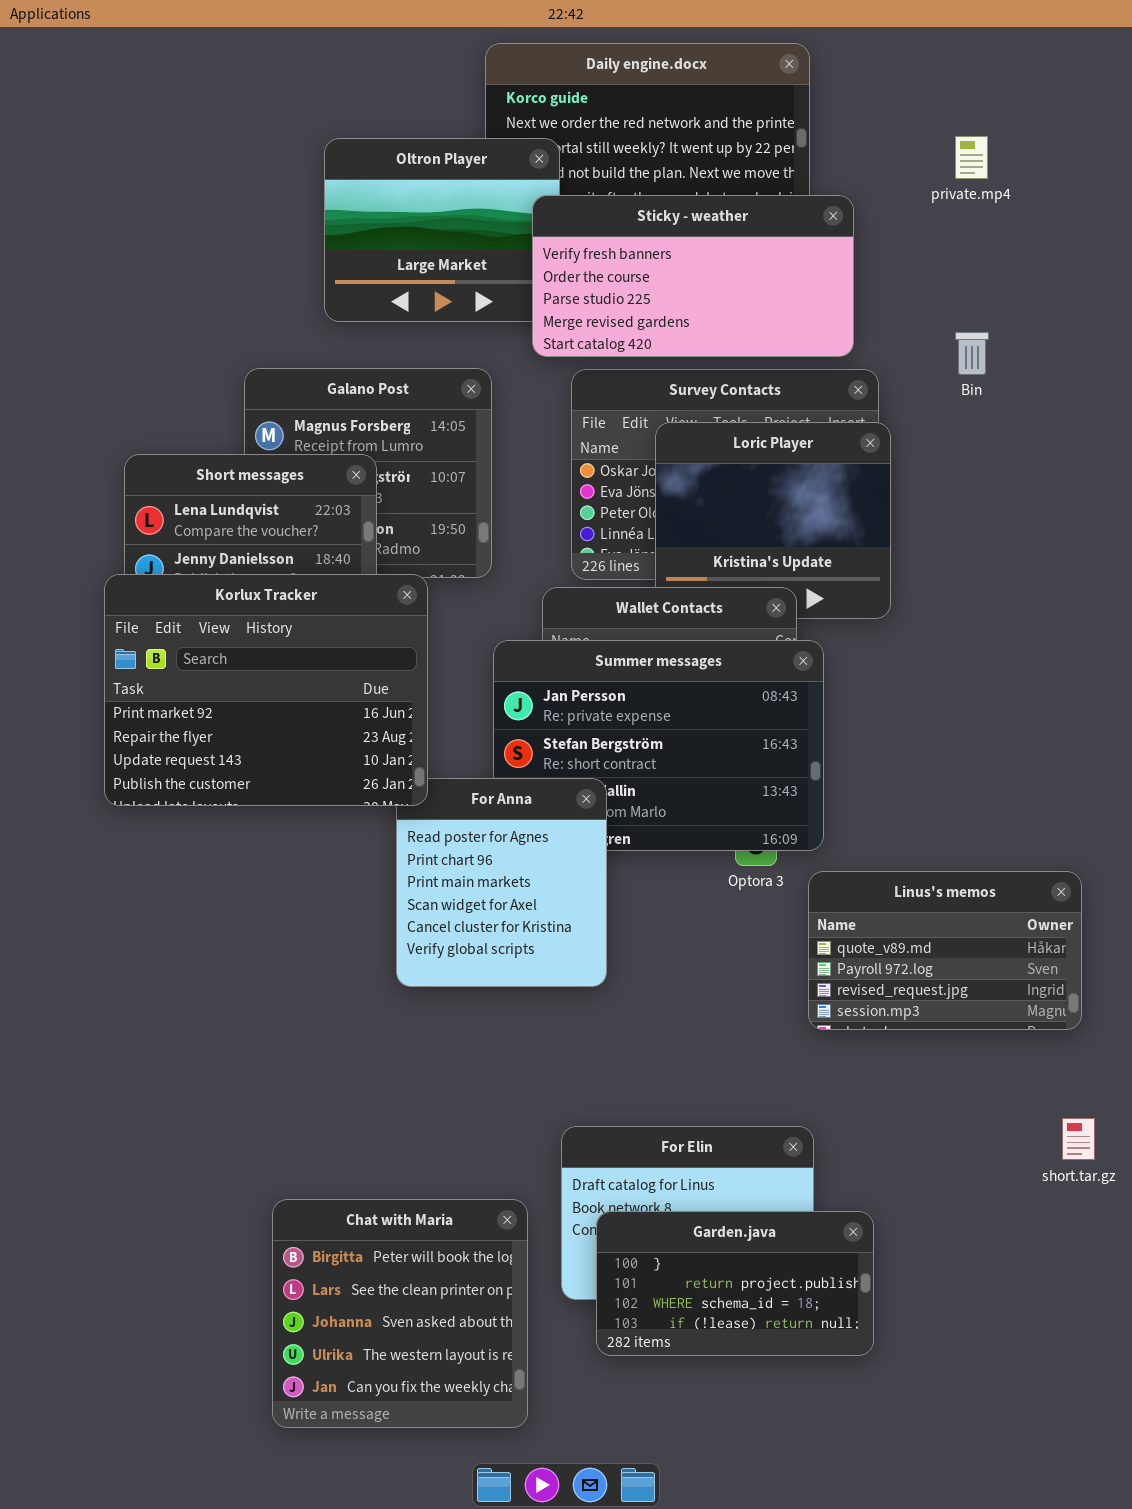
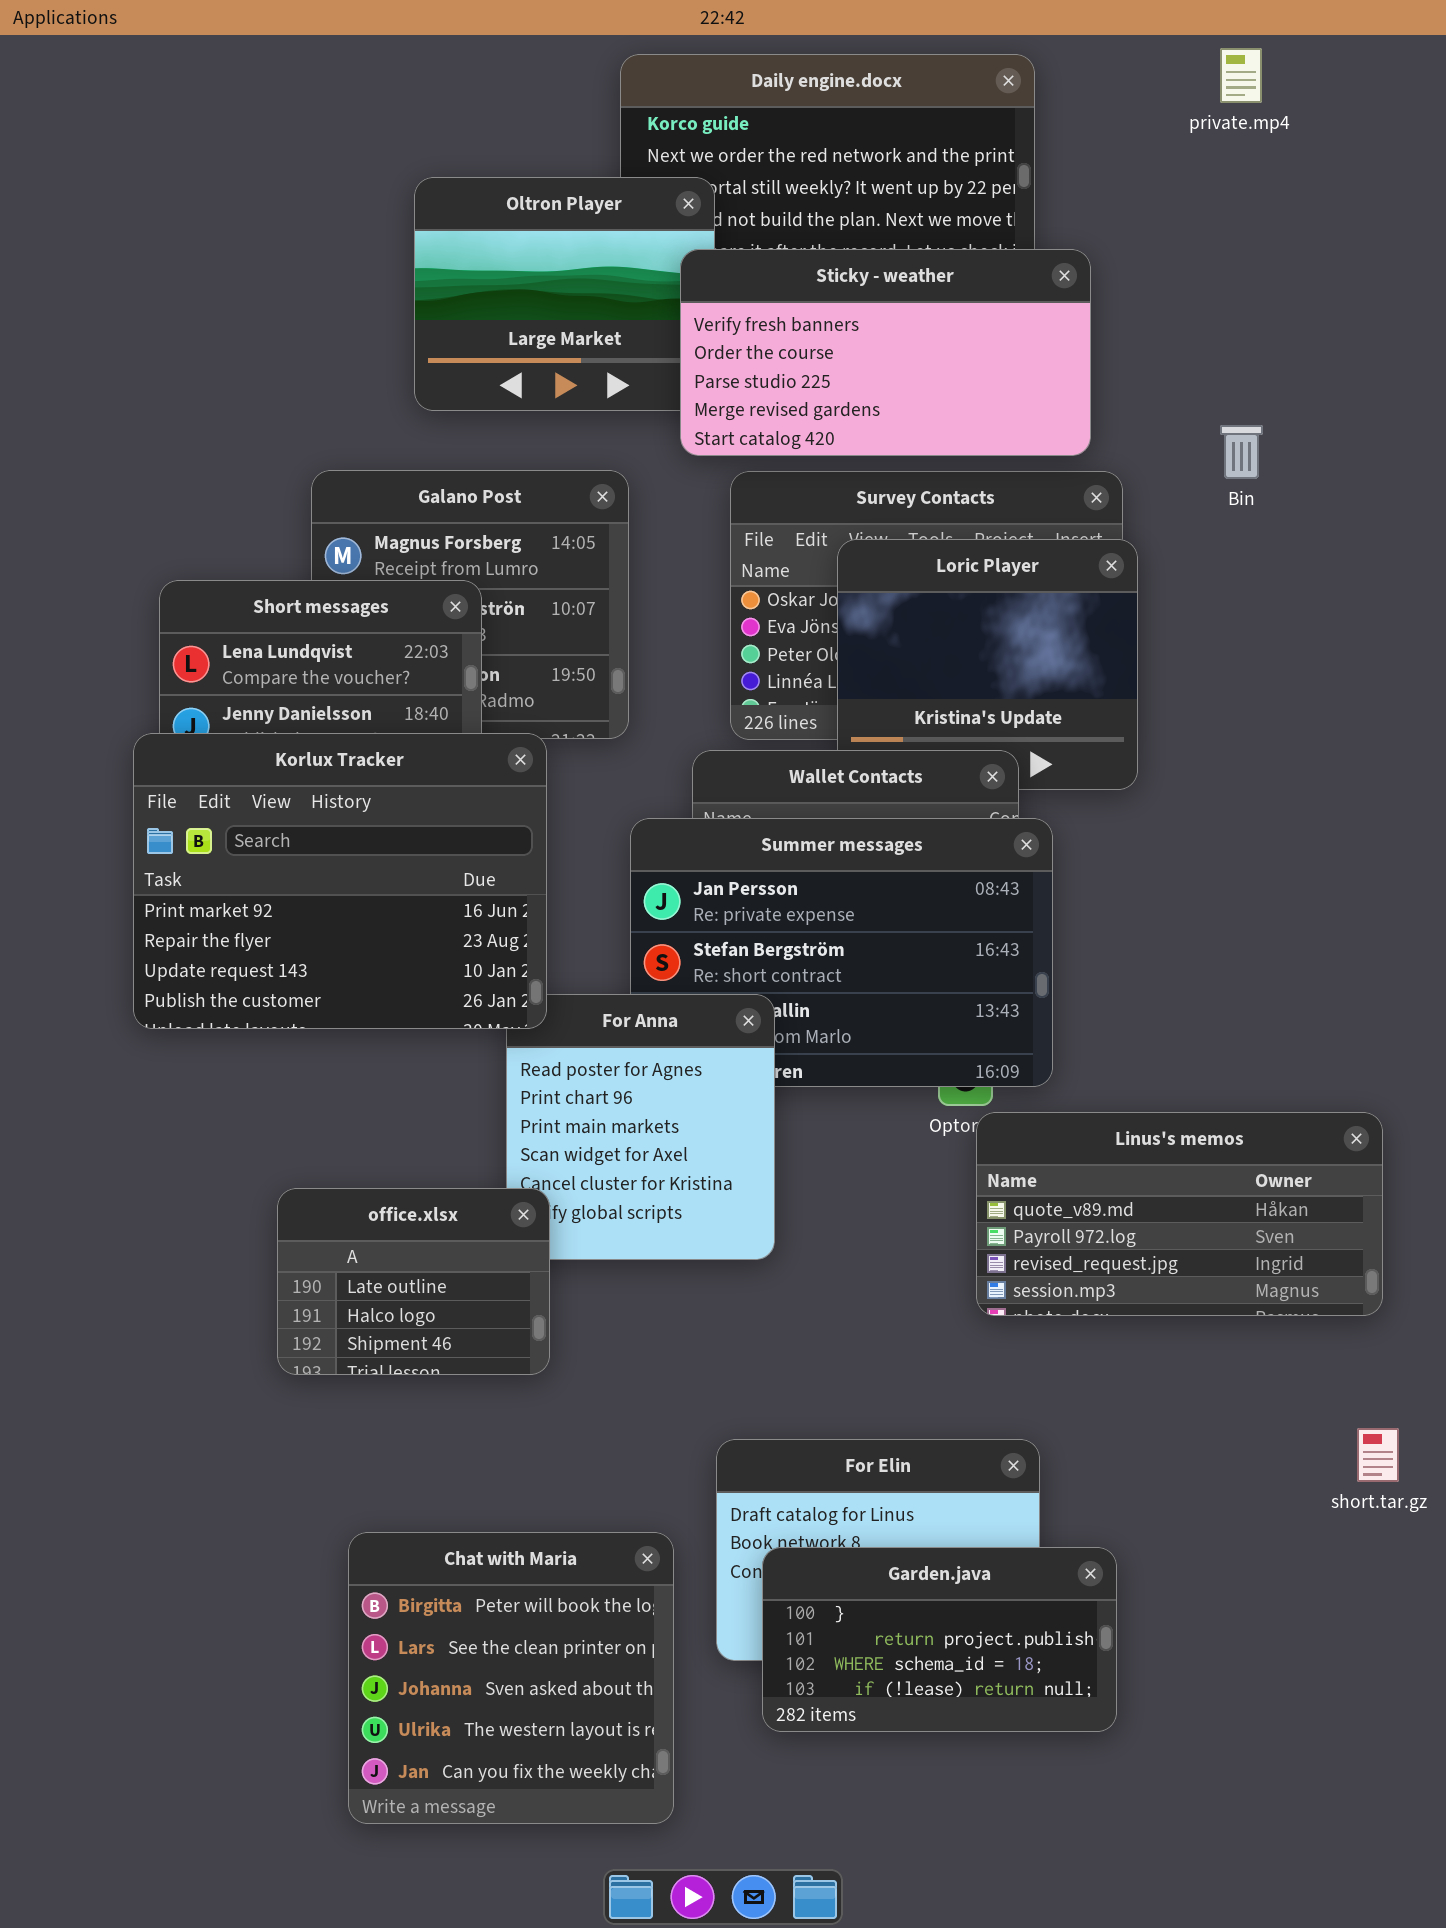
private.mp4: [955,136,988,179] -> [1220,48,1262,103], moved
Linus's memos: [808,871,1082,1030] -> [976,1112,1383,1316], resized
office.xlsx: none -> [277,1188,550,1375], opened

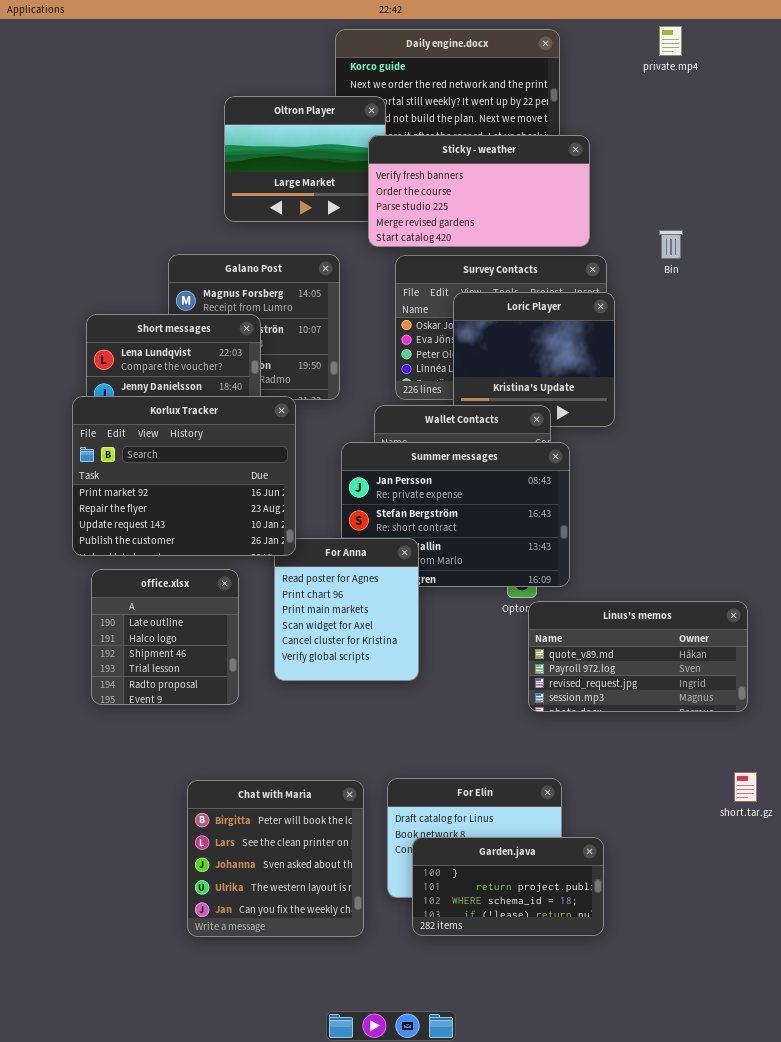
office.xlsx: [277,1188,550,1375] -> [91,569,239,705], moved, resized
Chat with Maria: [348,1532,674,1824] -> [187,780,364,937], moved

